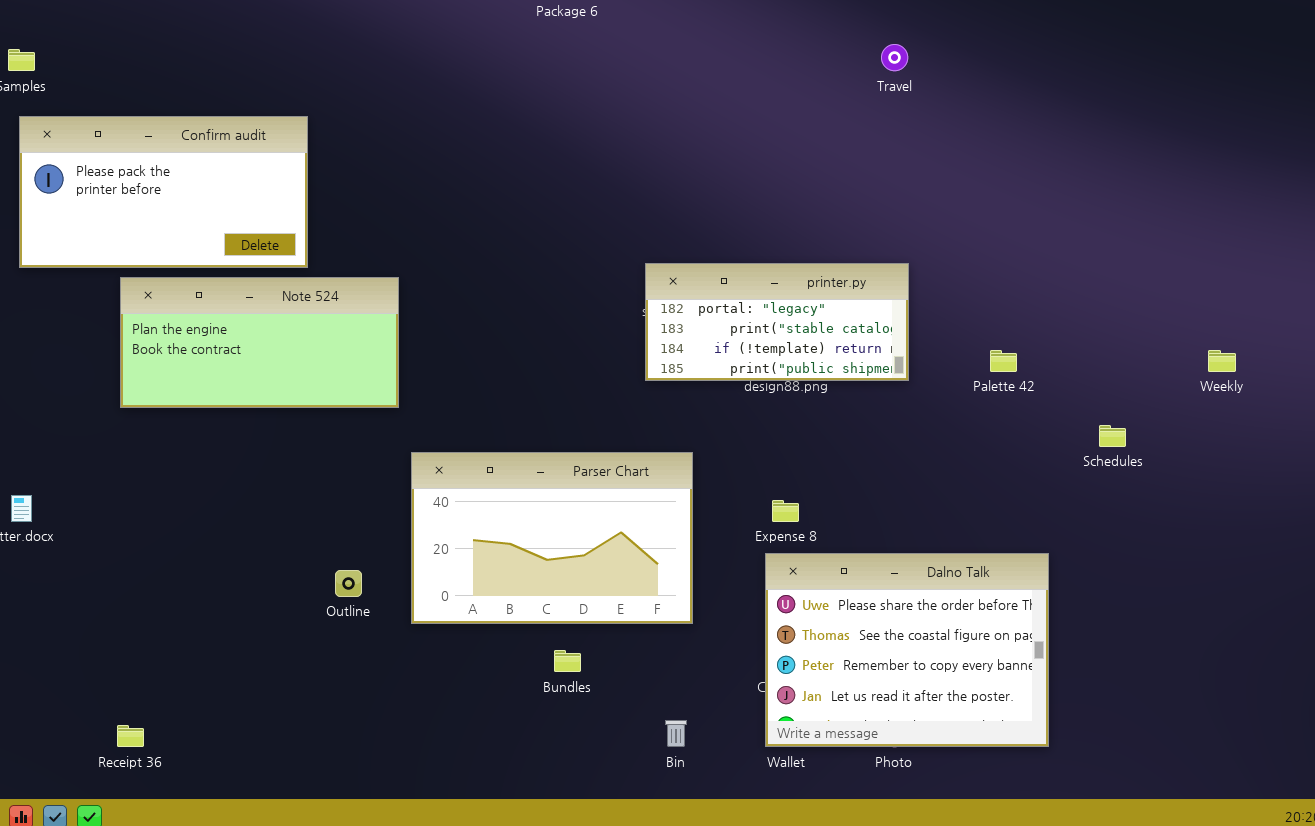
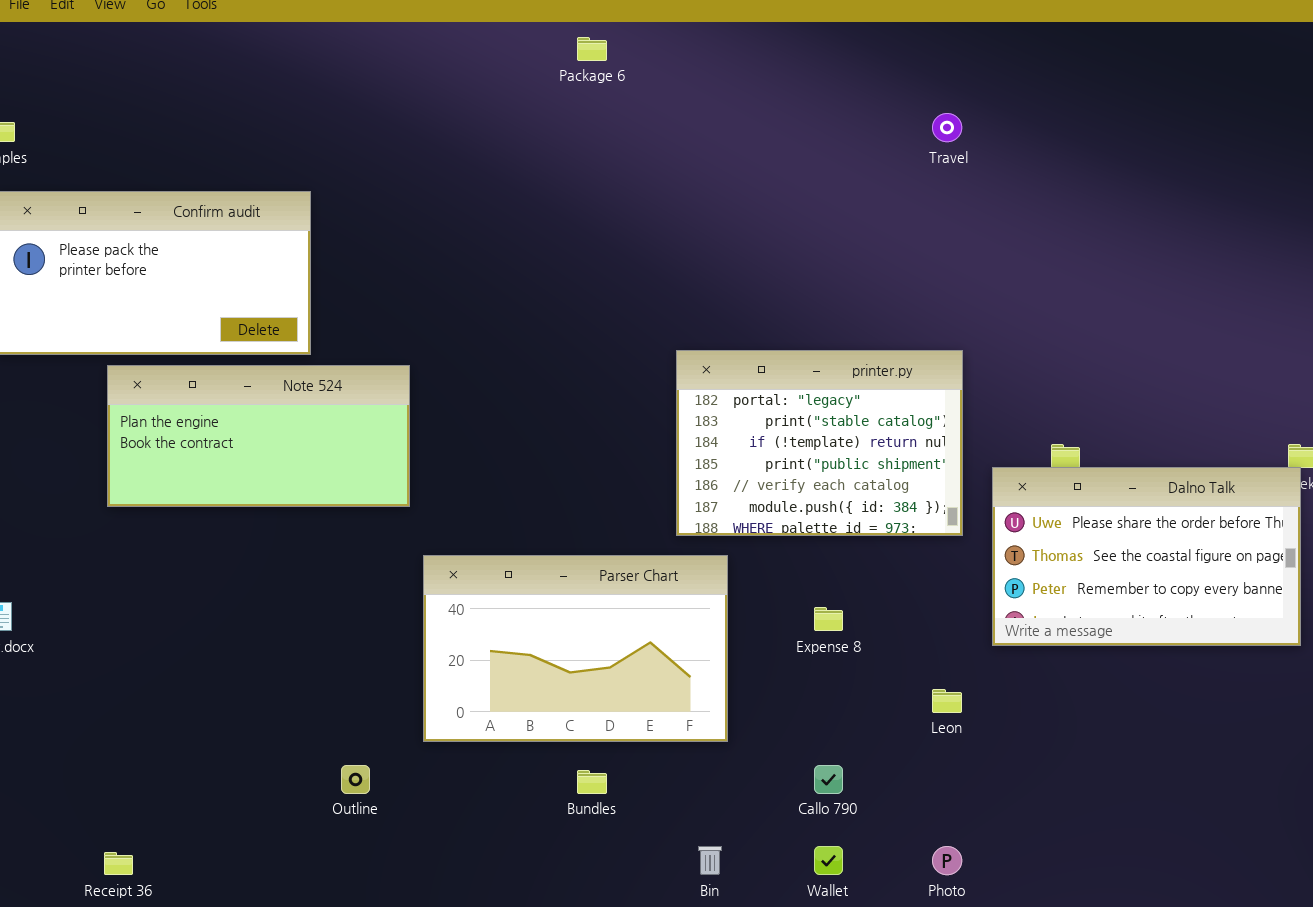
printer.py: [645,263,909,381] -> [676,350,963,536], resized
Dalno Talk: [765,553,1049,747] -> [992,467,1301,646], moved, resized
Outline: [335,570,362,597] -> [341,765,370,794], moved

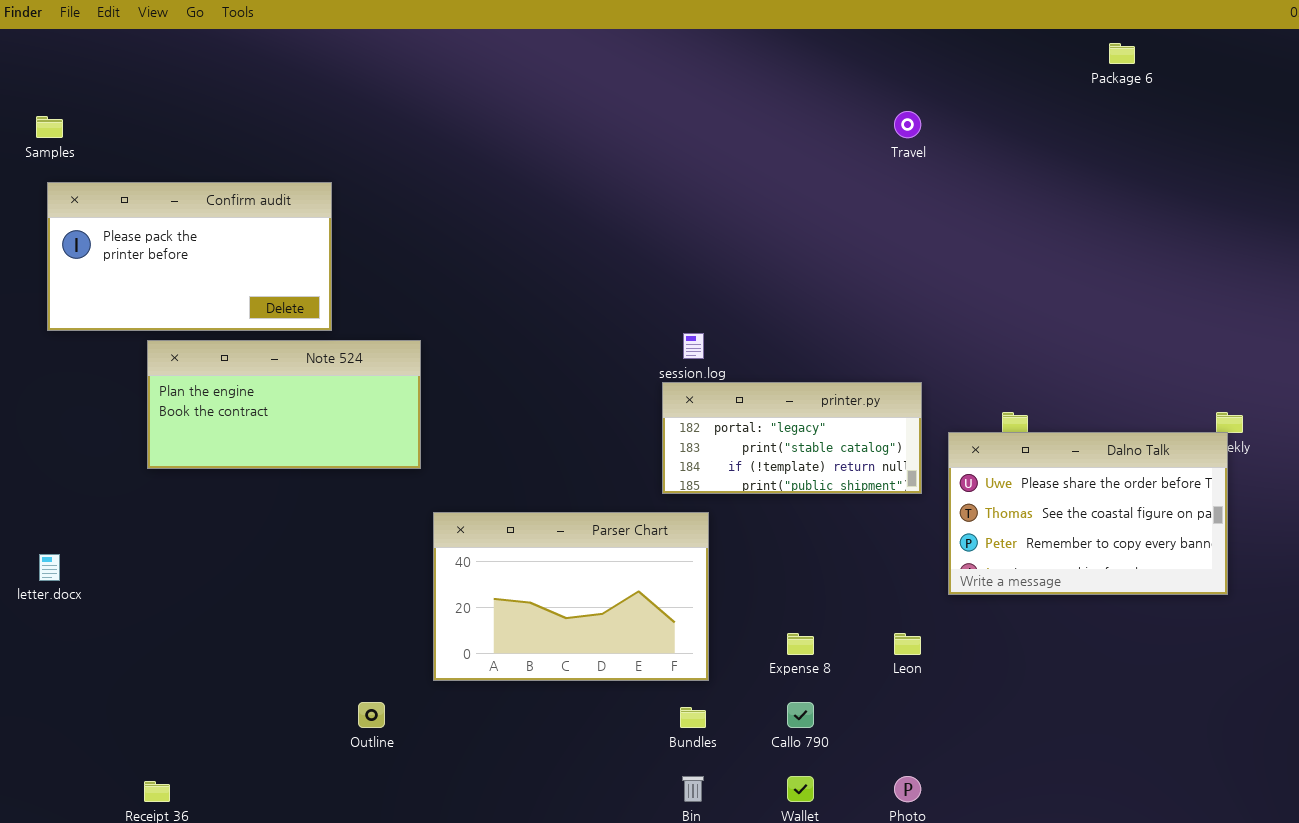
Package 6: [577,37,607,61] -> [1109,43,1135,64], moved
printer.py: [676,350,963,536] -> [662,382,922,494], resized
Expense 8: [814,607,843,631] -> [787,633,814,655], moved
Bundles: [577,770,607,794] -> [680,707,706,728], moved

